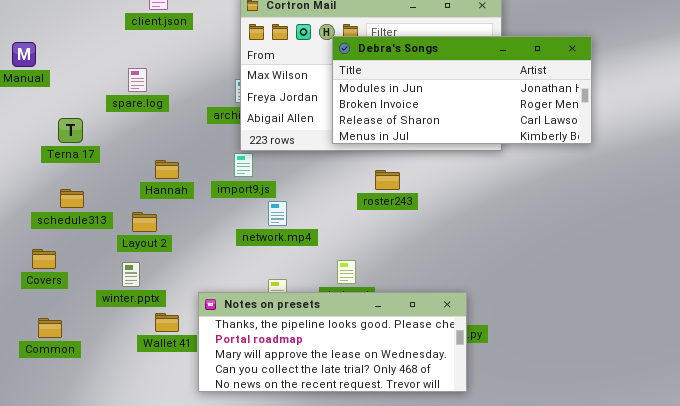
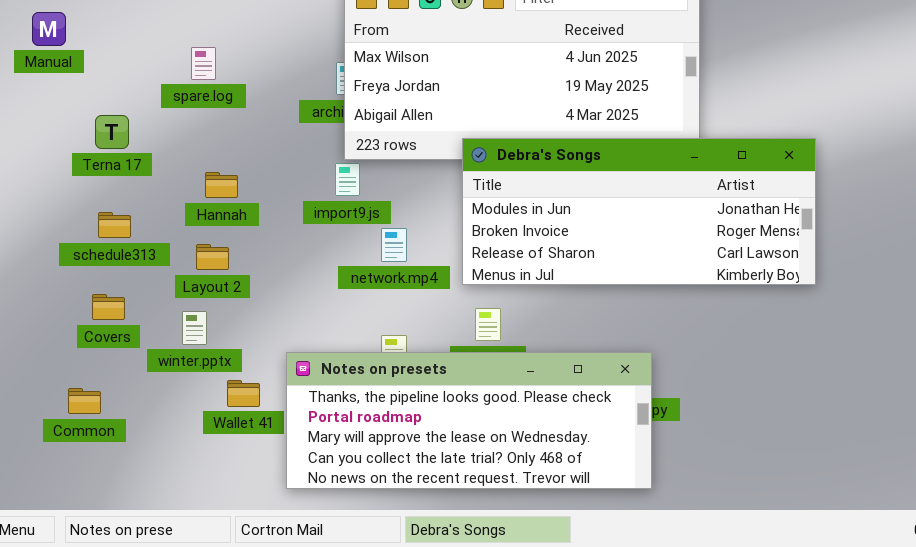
Debra's Songs: [332,36,592,144] -> [462,138,816,285], moved
Hannah: [155,160,179,179] -> [205,172,238,198], moved
Covers: [32,249,56,269] -> [92,294,125,320], moved

